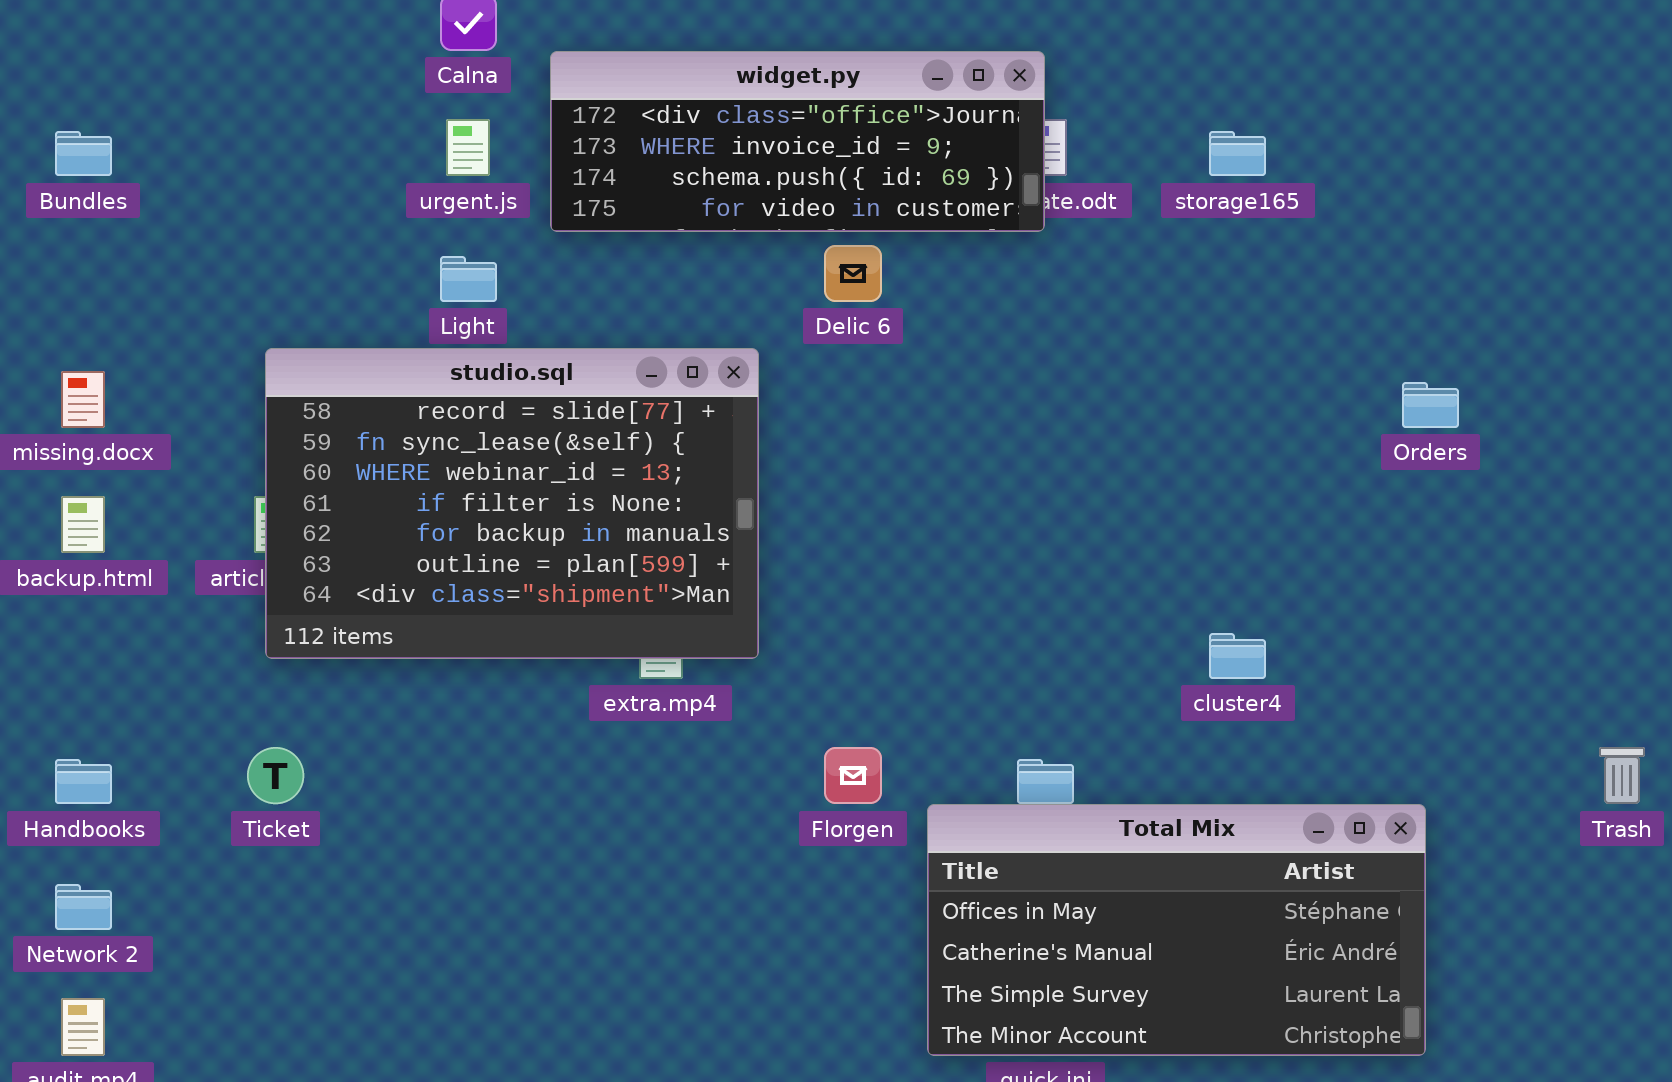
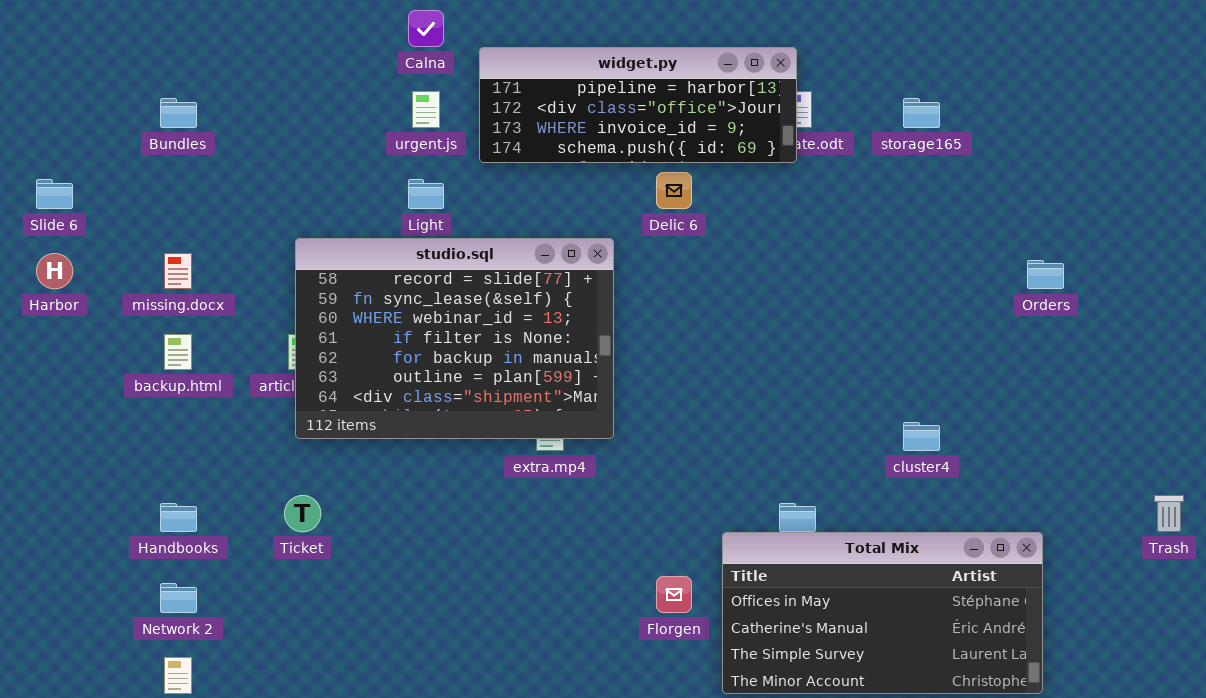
widget.py: [550,51,1045,232] -> [479,47,797,163], scrolled up 1 row
Florgen: [824,747,882,804] -> [656,576,692,613], moved

